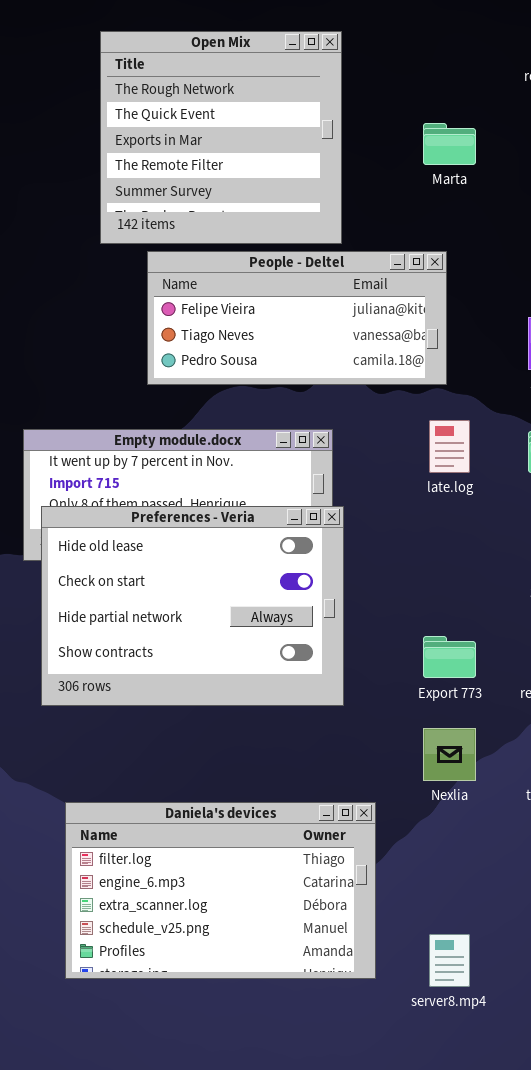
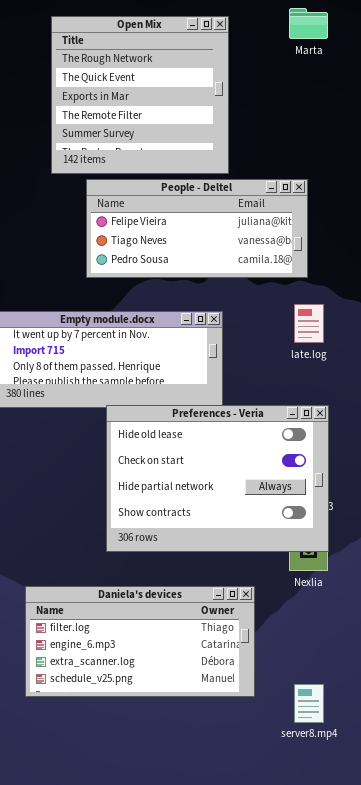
Marta: [423,123,476,165] -> [289,8,328,39], moved
Preferences - Veria: [41,506,344,706] -> [106,405,329,552], moved
Daniela's devices: [65,802,376,979] -> [25,586,255,697], resized

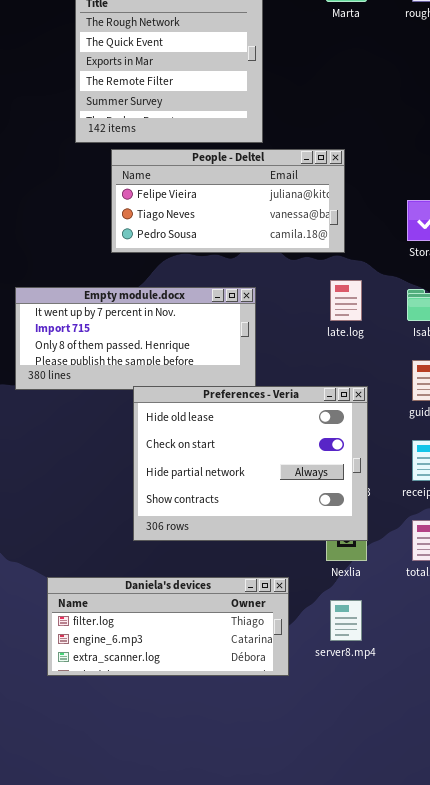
Daniela's devices: [25,586,255,697] -> [47,577,289,676], resized
server8.mp4: [294,684,324,723] -> [330,600,362,641], moved

